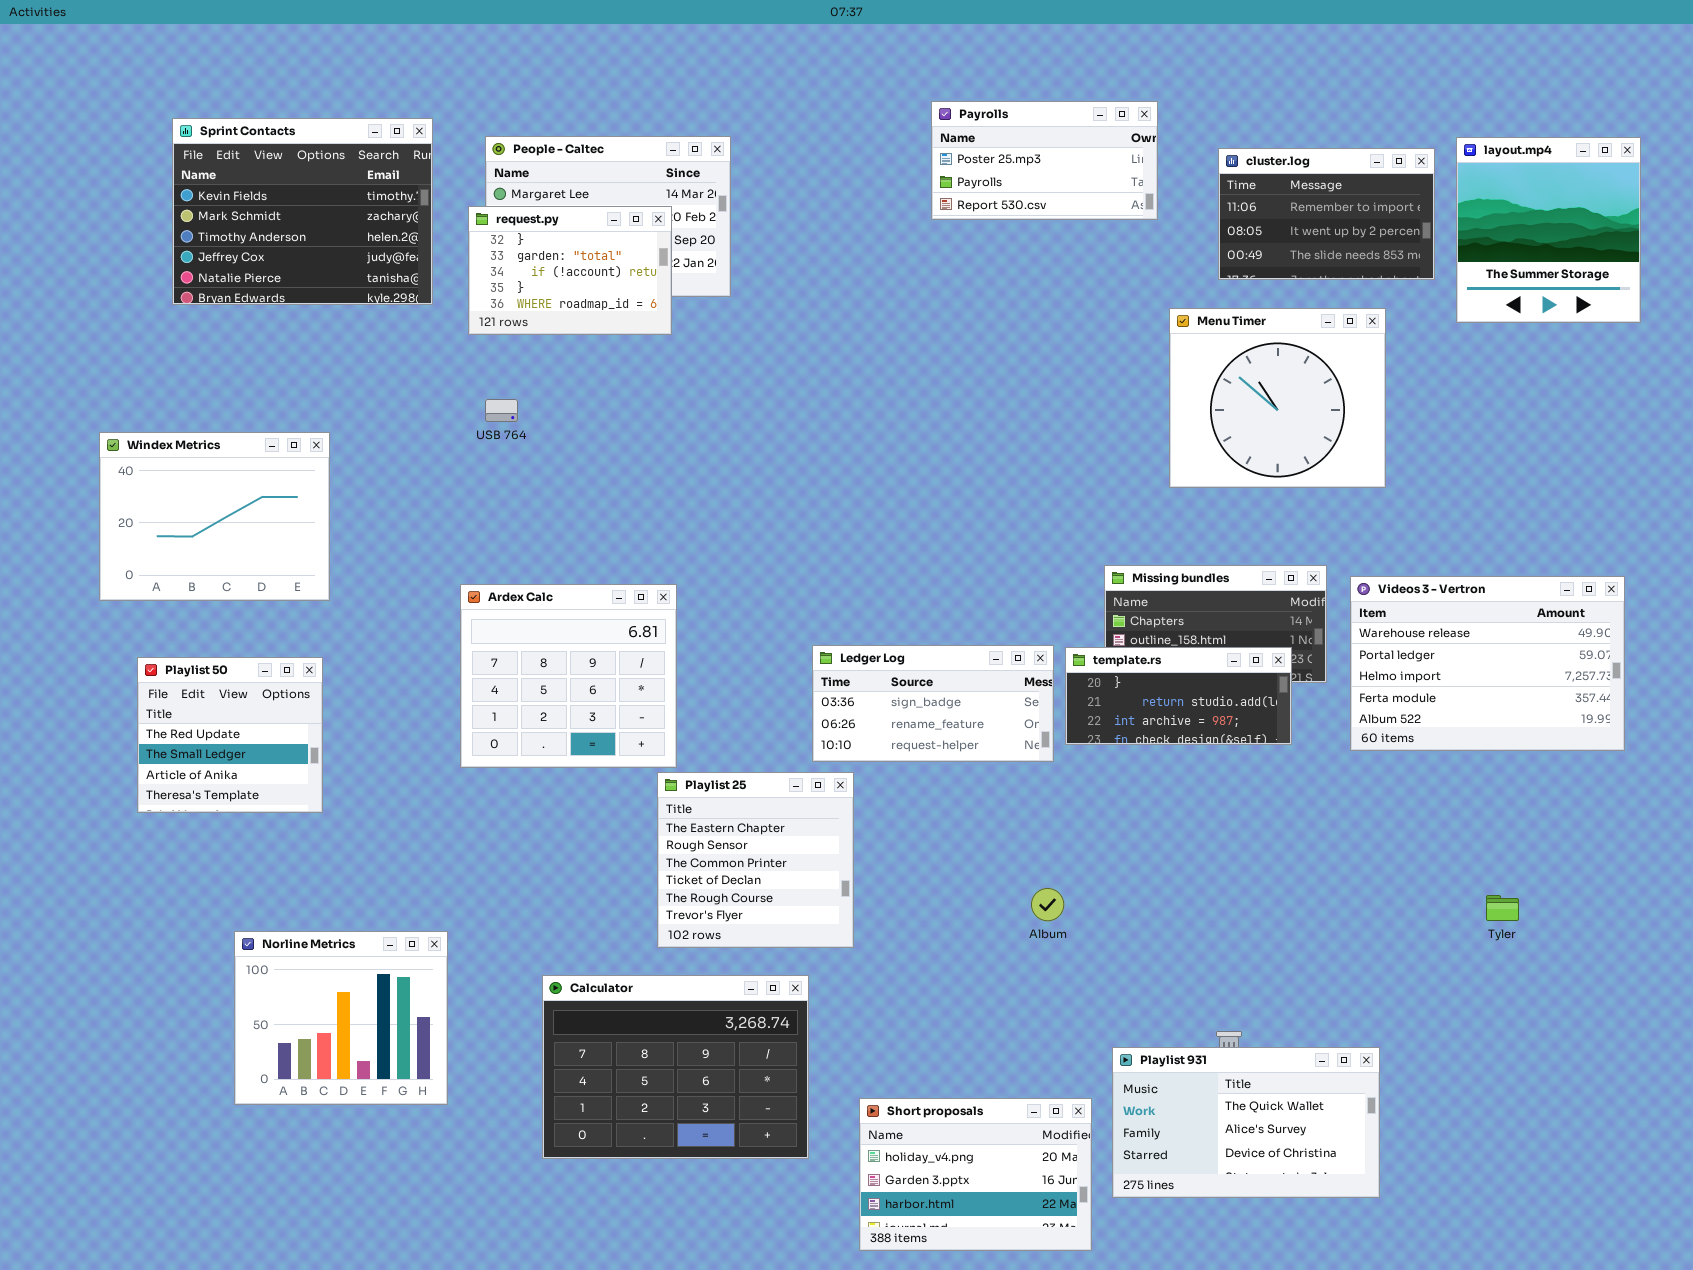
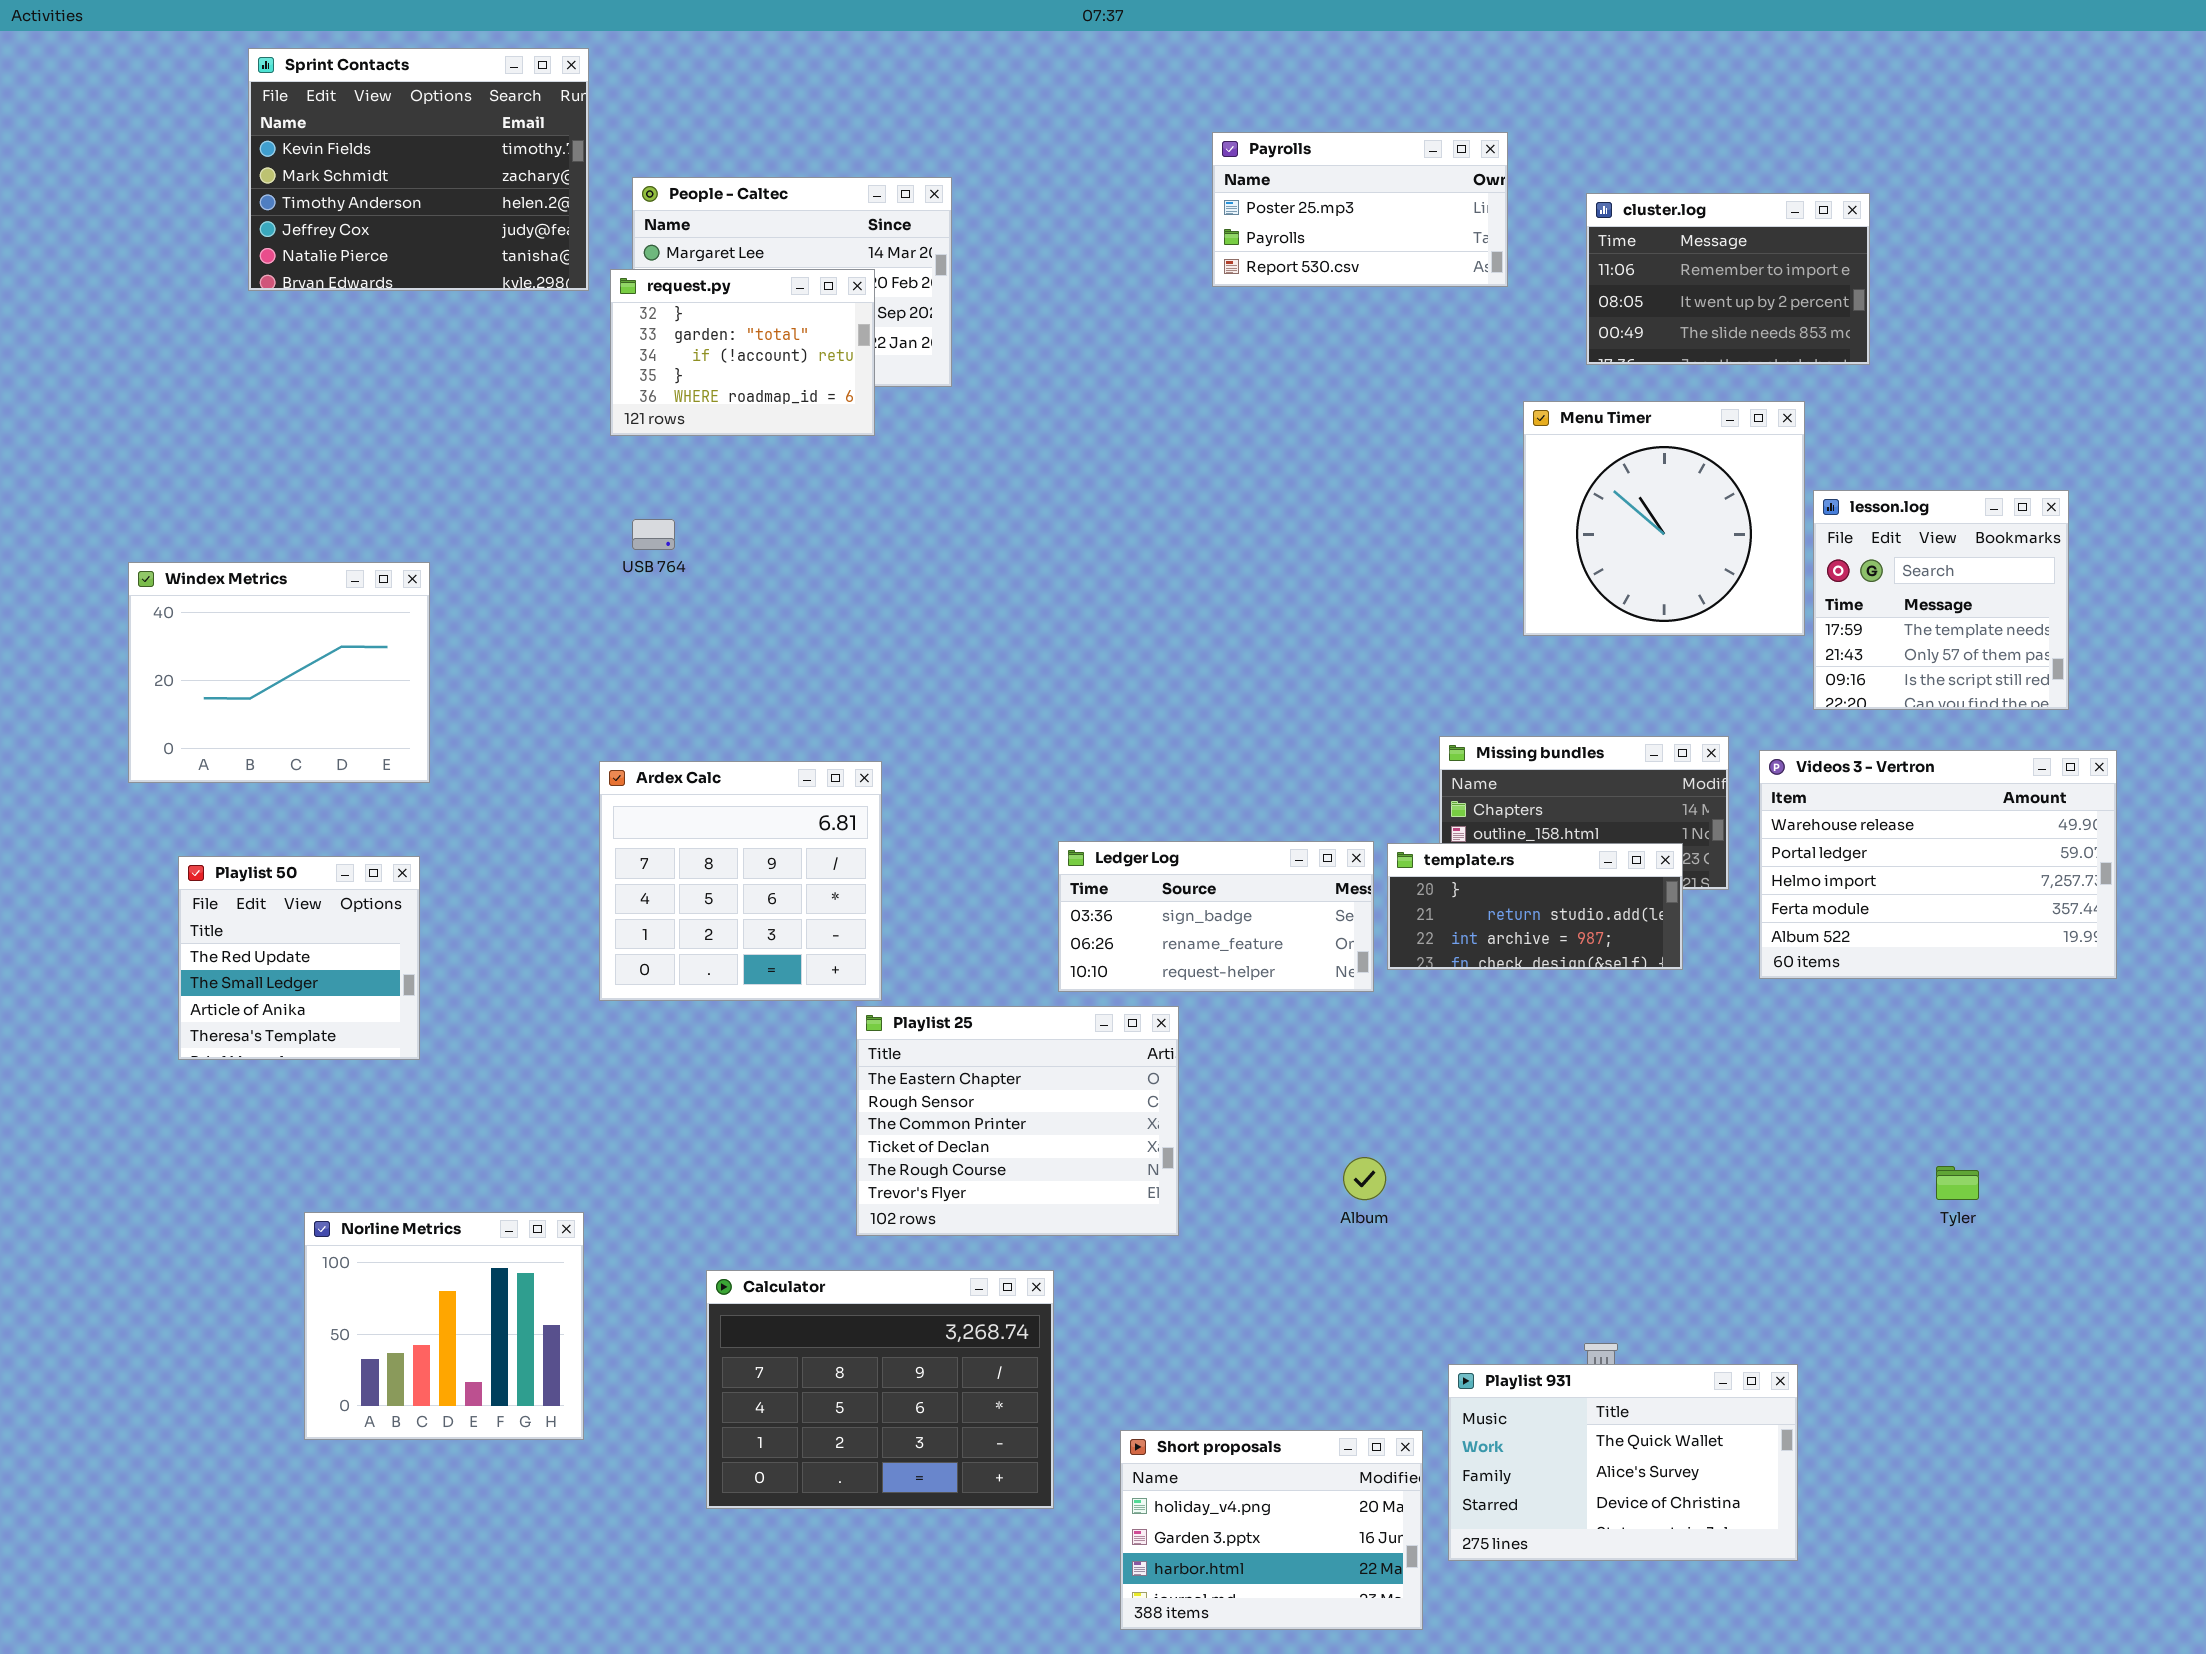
Sprint Contacts: [172,118,433,305] -> [248,48,589,291], moved
layout.mp4: [1456,137,1641,323] -> none, closed
lesson.log: none -> [1813,490,2069,710], opened
Playlist 25: [657,772,854,948] -> [856,1006,1179,1236], resized

